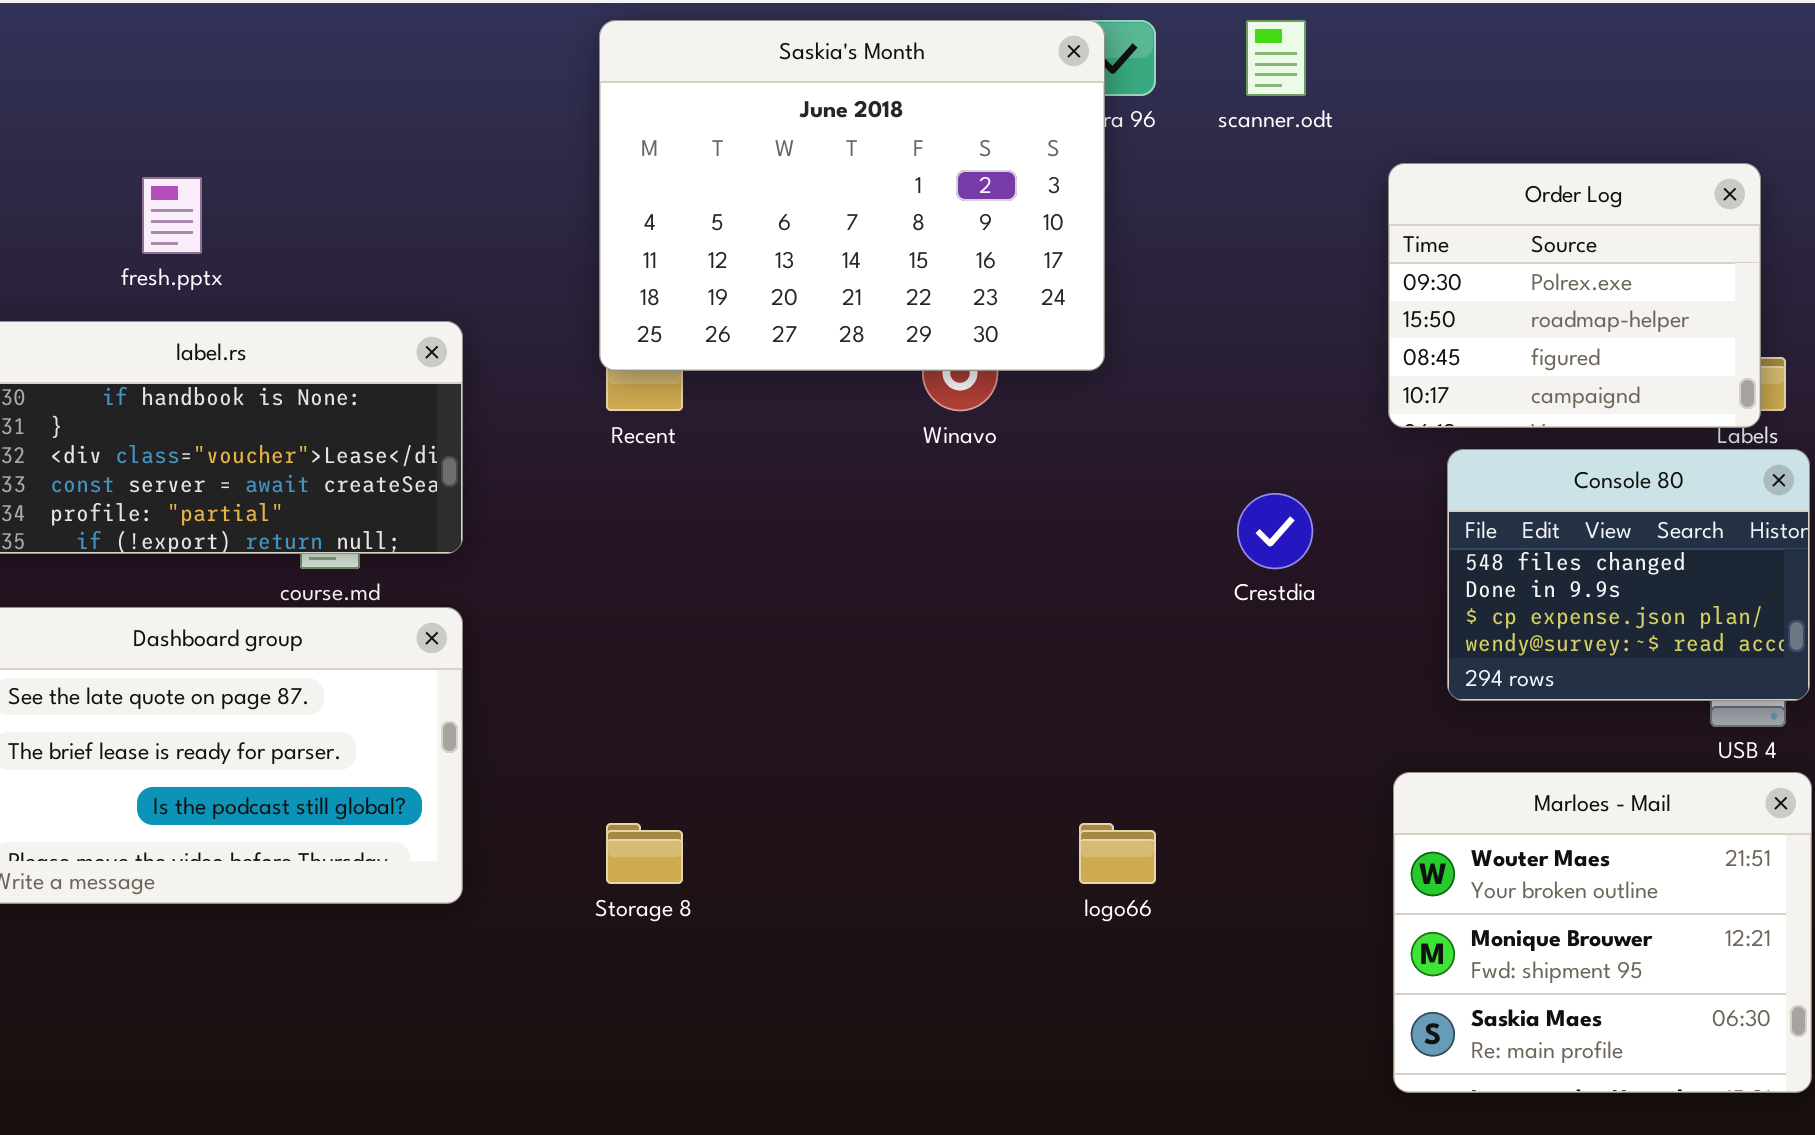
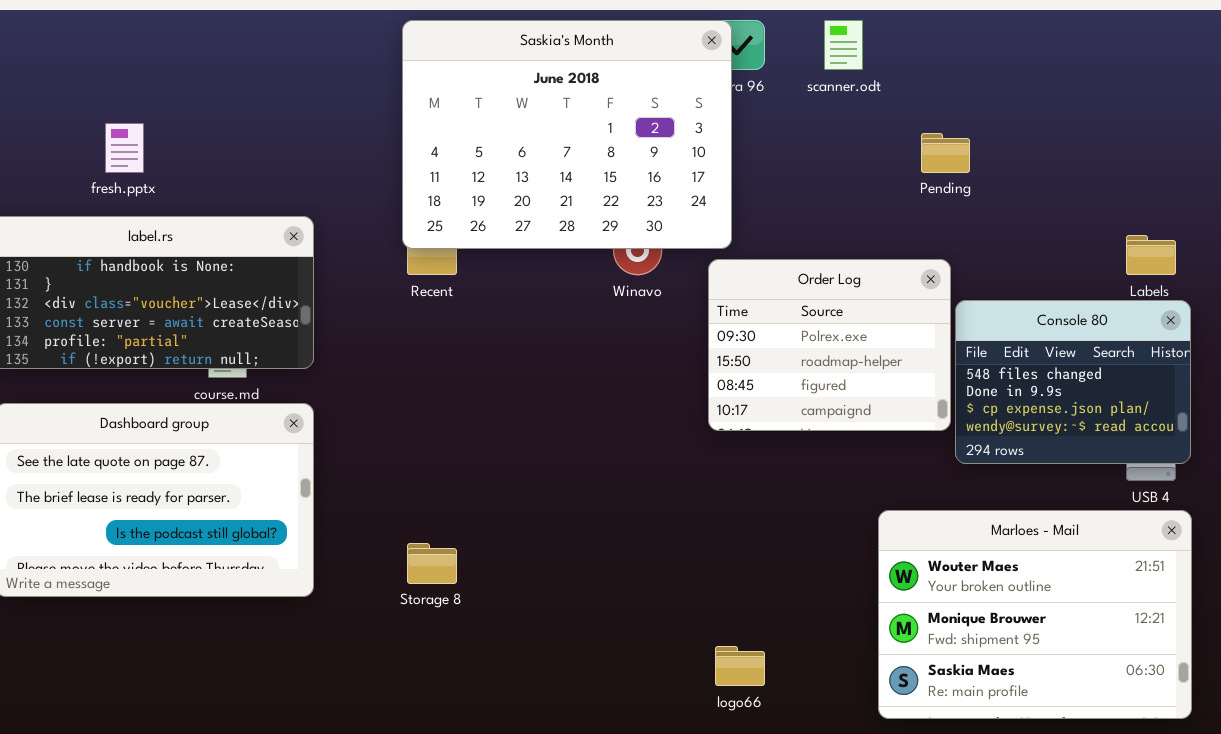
Order Log: [1388,163,1761,428] -> [708,259,951,431], moved
Marloes - Mail: [1393,772,1812,1093] -> [878,510,1192,719], resized
logo66: [1079,823,1156,884] -> [715,646,765,686], moved

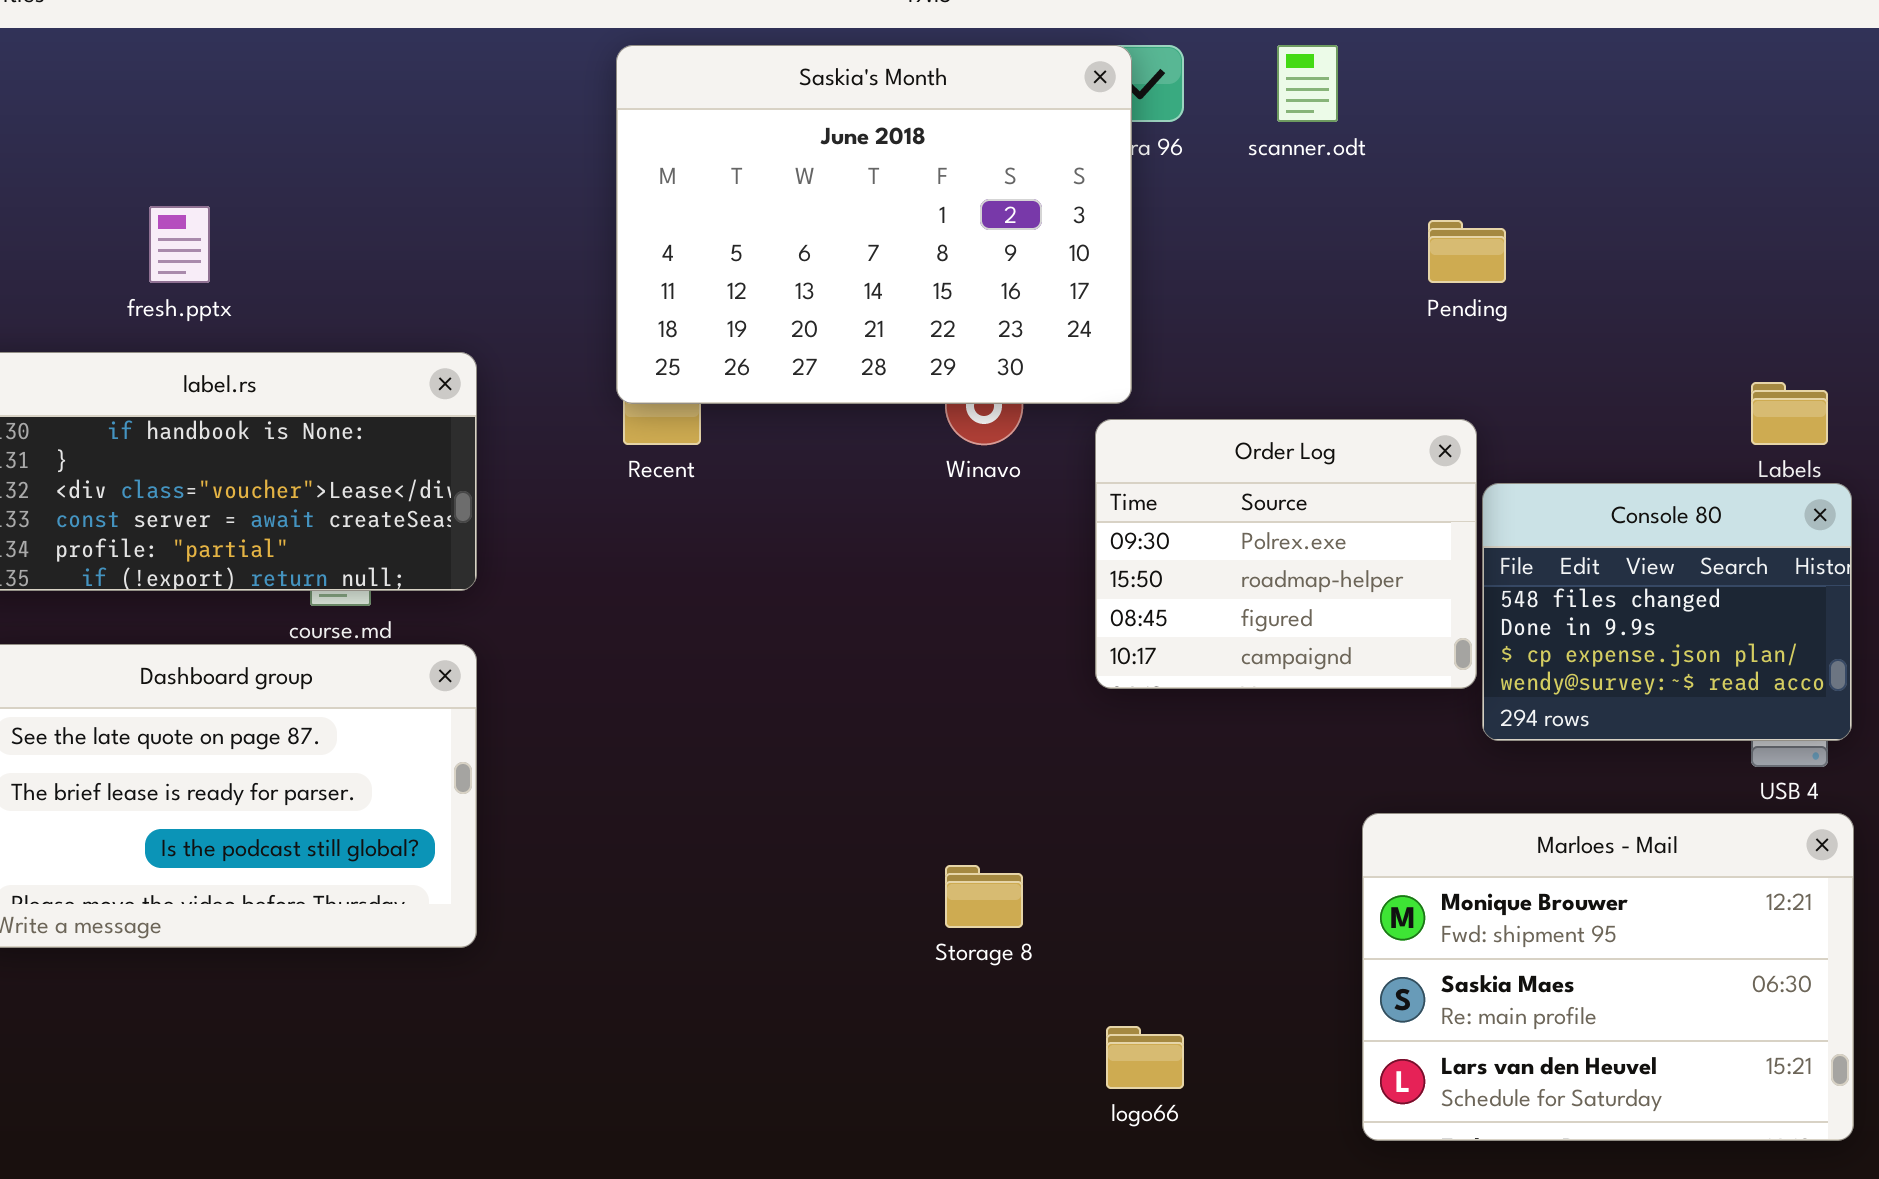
Marloes - Mail: [878,510,1192,719] -> [1362,813,1854,1141], scrolled down 1 row
Storage 8: [407,543,457,584] -> [945,865,1023,928], moved

